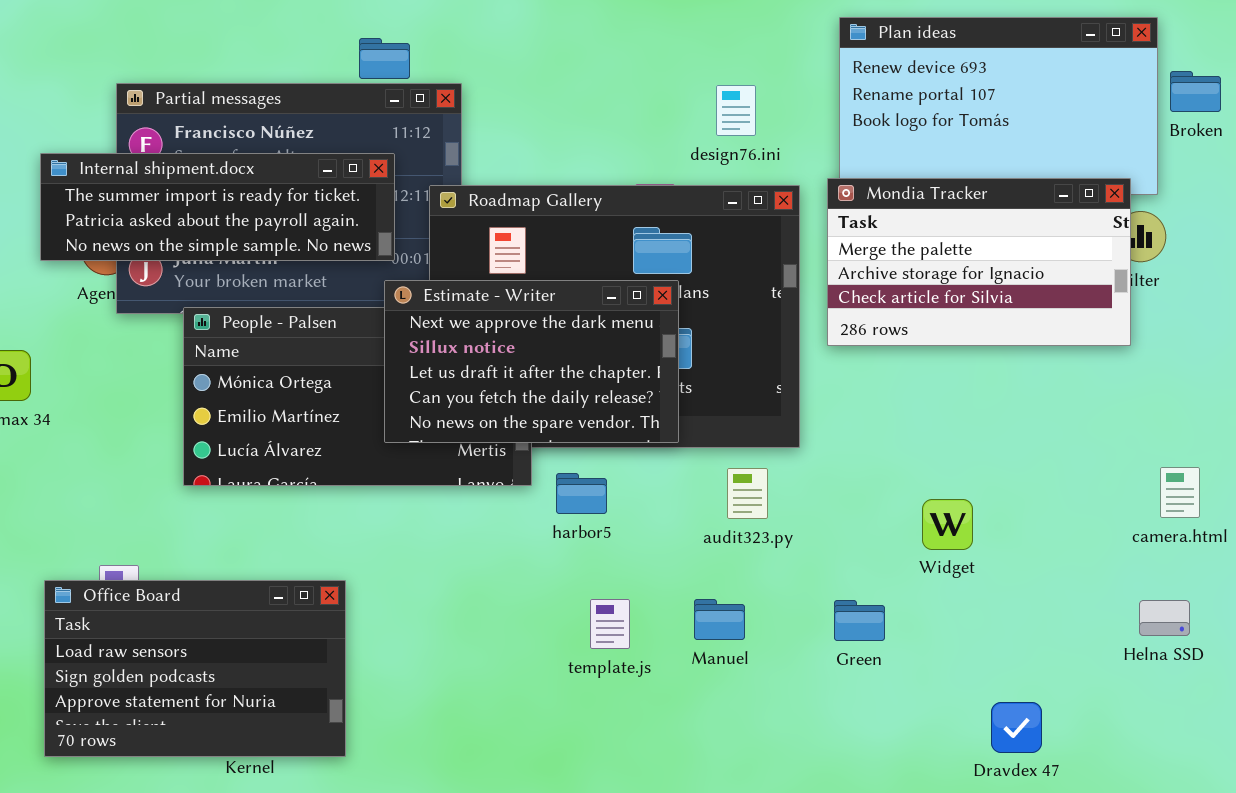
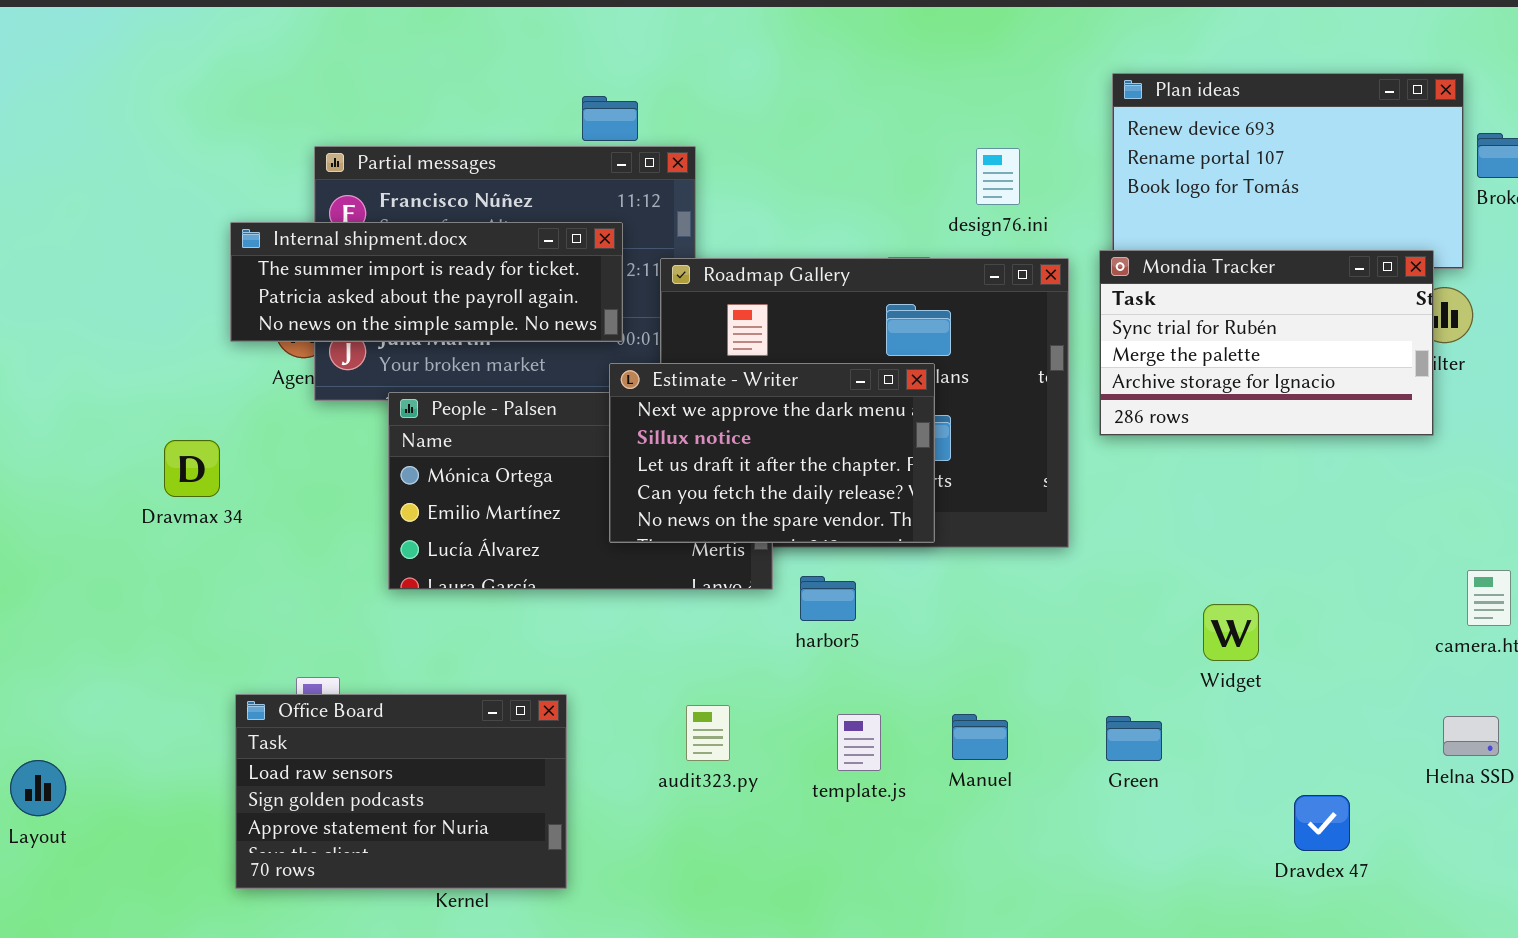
Mondia Tracker: [827,178,1131,346] -> [1099,250,1434,436], scrolled up 1 row
audit323.py: [727,468,768,519] -> [686,705,730,761], moved
Dravdex 47: [991,702,1042,753] -> [1294,795,1350,851], moved

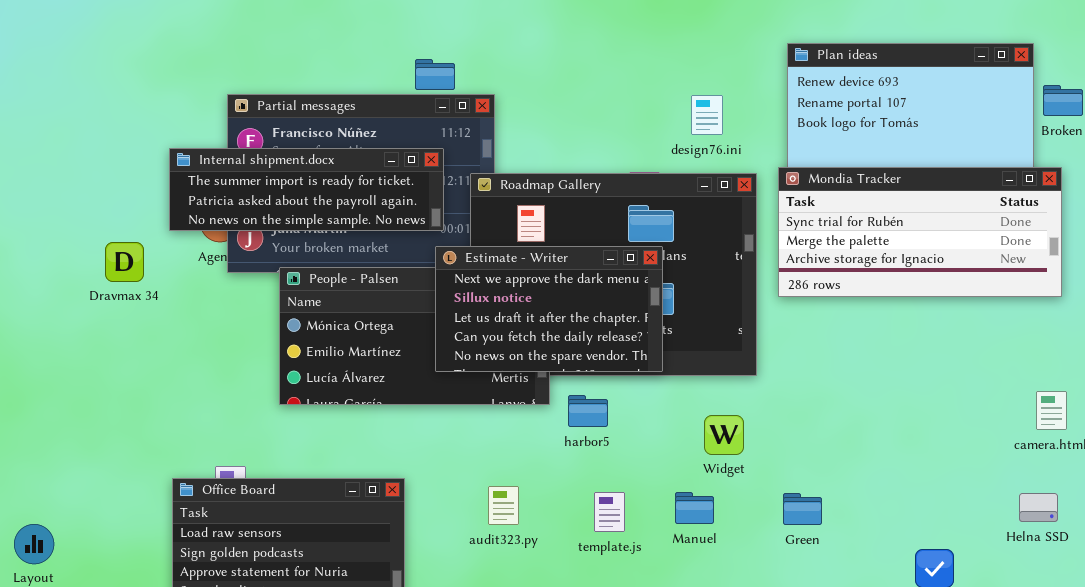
Mondia Tracker: [1099,250,1434,436] -> [778,167,1062,297], resized
Dravmax 34: [164,440,220,497] -> [105,242,144,282], moved
Widget: [1203,604,1259,661] -> [704,415,744,455], moved

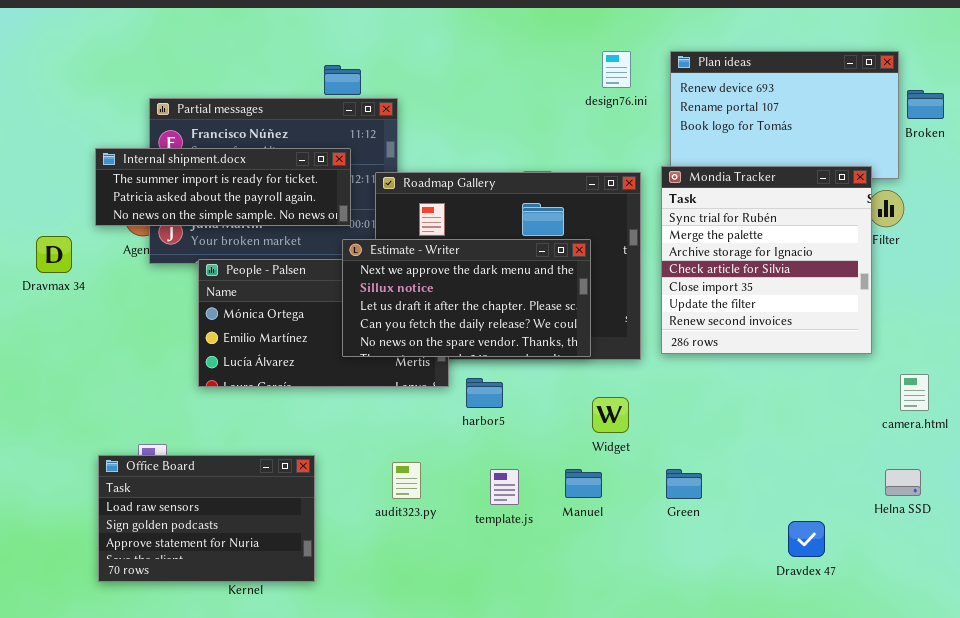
design76.ini: [691,95,723,135] -> [602,51,631,88], moved
Mondia Tracker: [778,167,1062,297] -> [661,166,872,354], resized
Estimate - Writer: [435,246,663,372] -> [342,239,591,357], resized

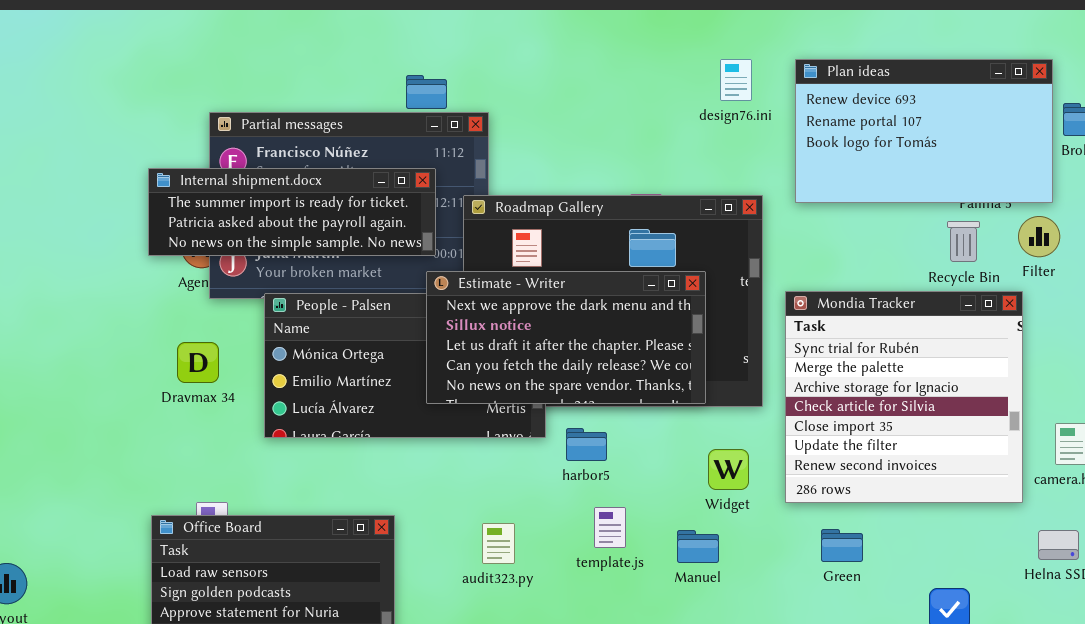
Mondia Tracker: [661,166,872,354] -> [785,291,1023,503], moved
Dravmax 34: [36,236,72,273] -> [177,342,219,383], moved
template.js: [490,469,519,505] -> [594,507,626,548], moved
Green: [666,469,702,499] -> [821,529,863,562], moved

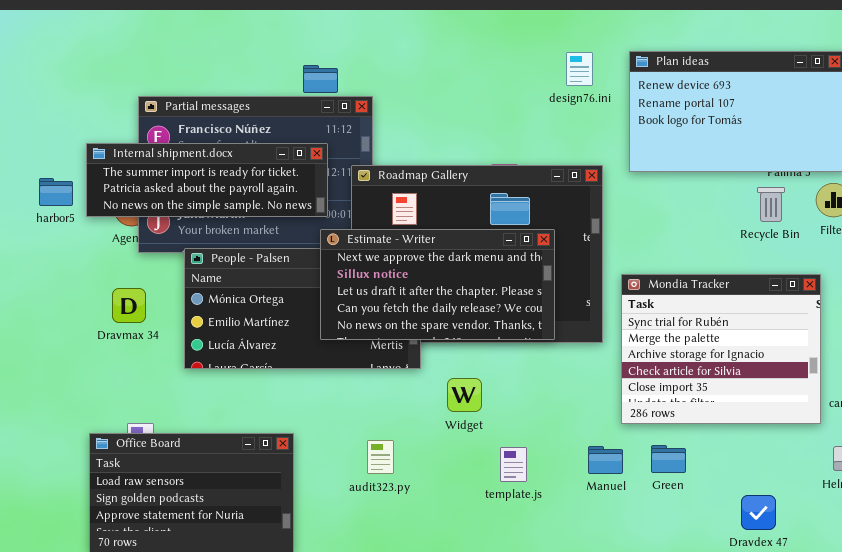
Mondia Tracker: [785,291,1023,503] -> [621,274,821,424], resized
harbor5: [566,428,607,461] -> [39,178,73,206], moved
Widget: [708,449,749,490] -> [447,378,482,412], moved
template.js: [594,507,626,548] -> [500,447,527,482], moved
Manuel: [677,530,719,563] -> [588,446,623,474], moved

